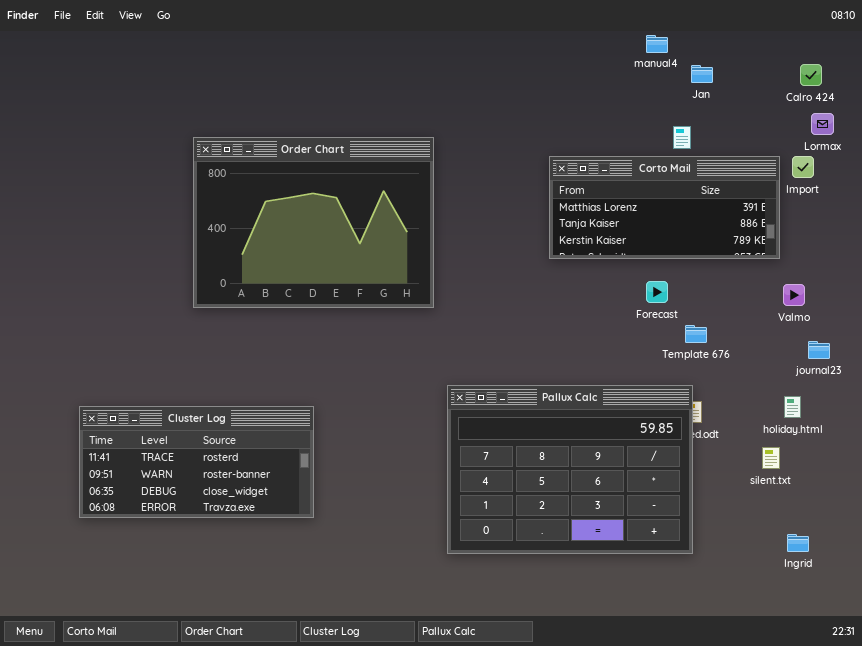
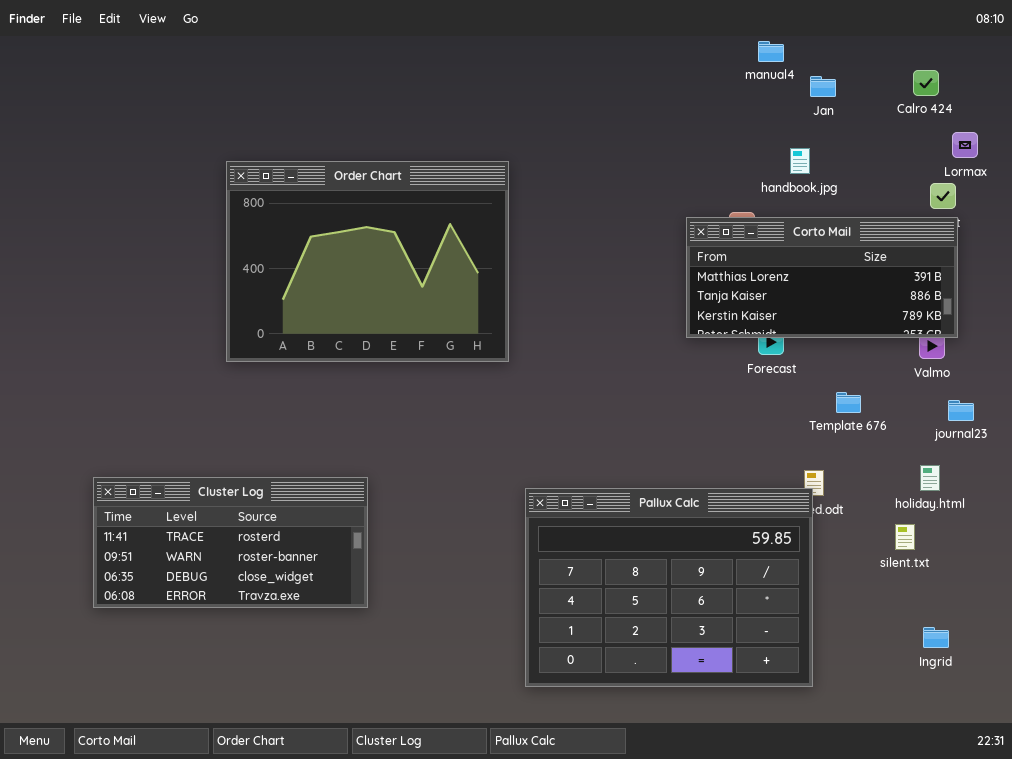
Calro 424: [800,64,822,86] -> [913,70,939,96], moved
Corto Mail: [549,156,780,259] -> [686,217,958,338], moved
Template 676: [685,325,707,343] -> [836,392,861,413], moved
Pallux Calc: [447,385,693,554] -> [525,488,813,687], moved

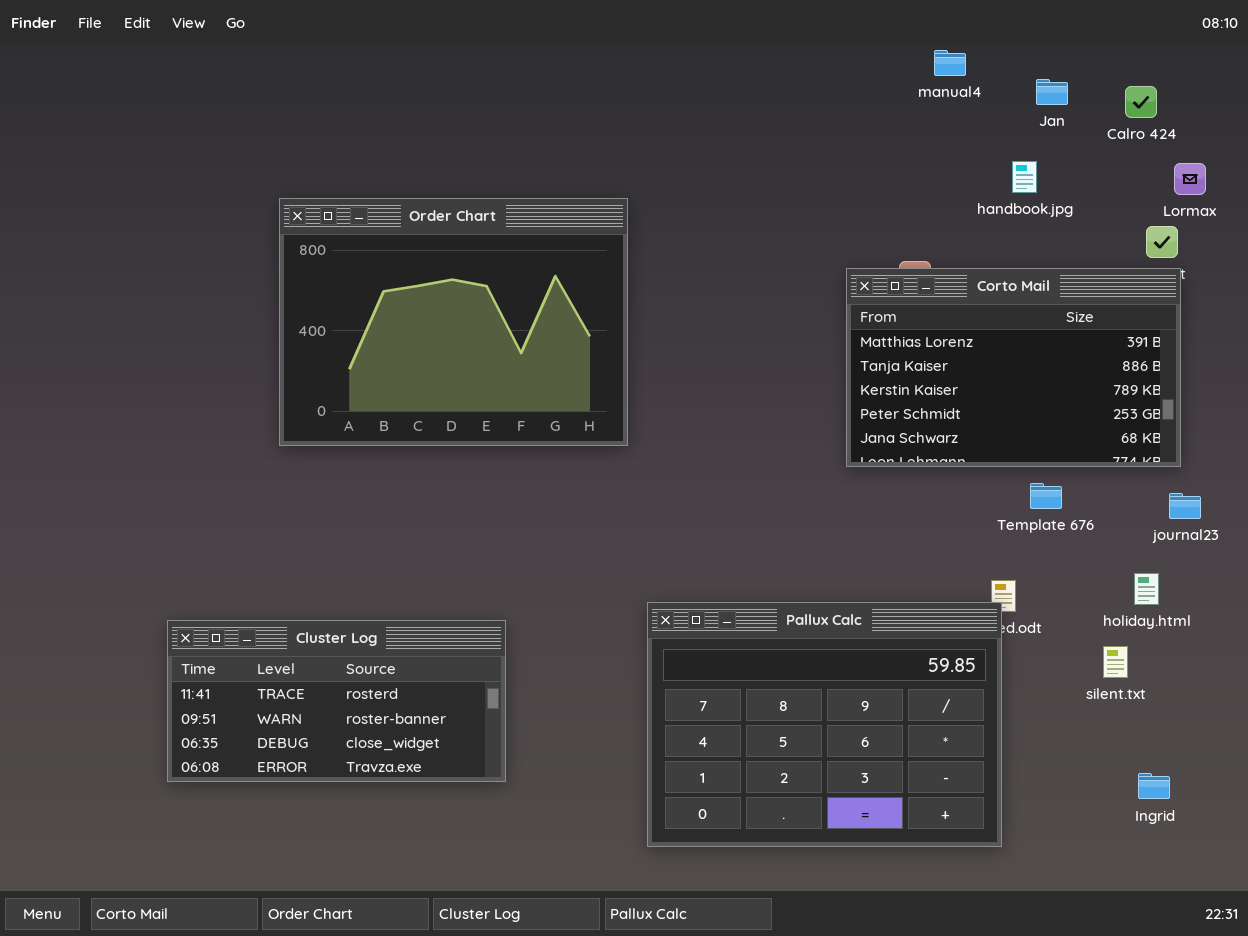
Jan: [810,76,836,97] -> [1036,79,1068,105], moved
handbook.jpg: [790,148,810,174] -> [1012,161,1037,193], moved
Corto Mail: [686,217,958,338] -> [846,268,1181,467], resized
Cluster Log: [93,477,368,608] -> [167,620,506,782], moved

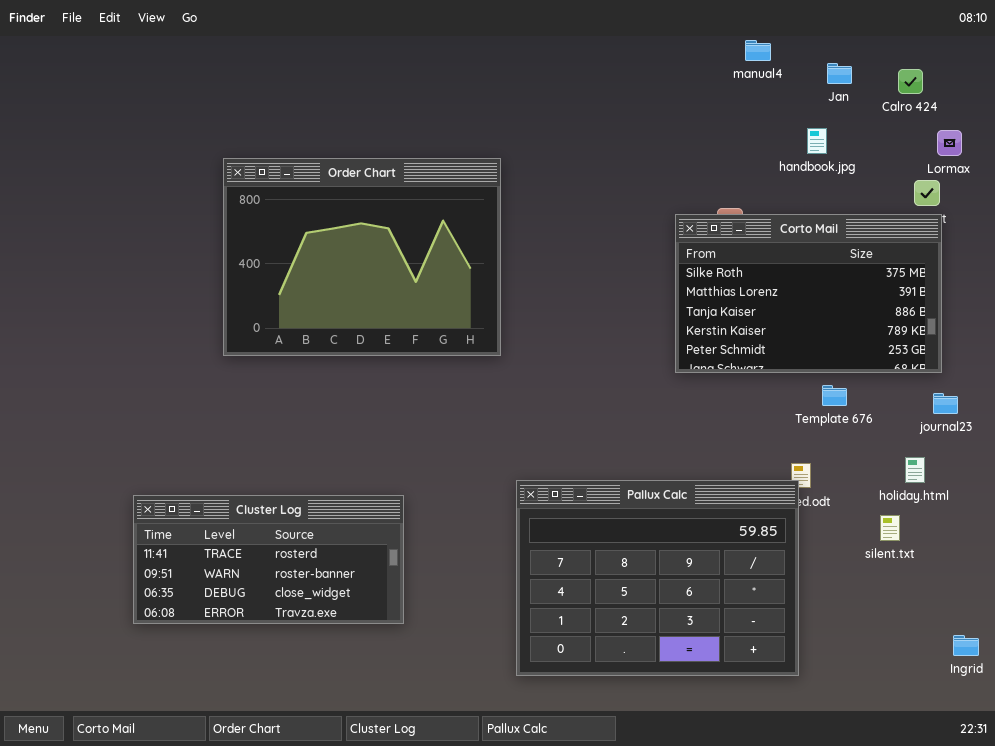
Corto Mail: [846,268,1181,467] -> [675,214,942,373], scrolled up 1 row
Ingrid: [1138,773,1170,799] -> [953,635,979,656], moved

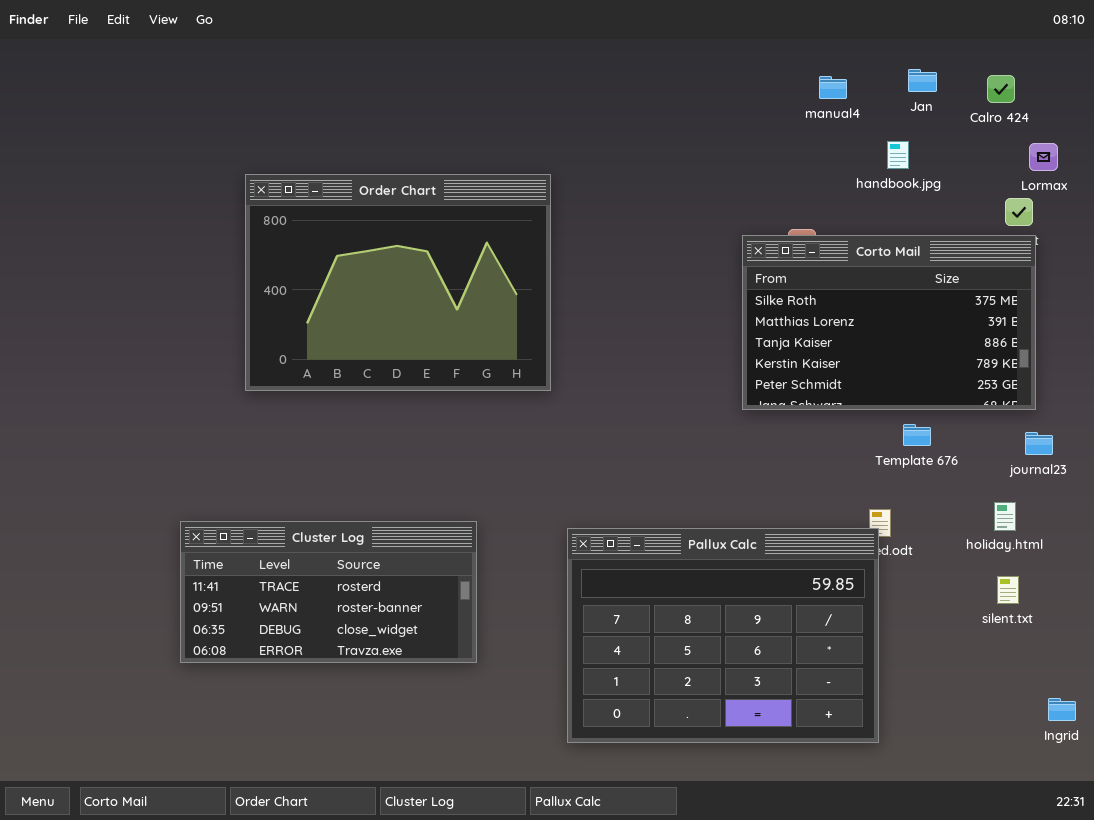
manual4: [745,40,771,61] -> [819,76,847,99], moved
Cluster Log: [133,495,404,624] -> [180,521,477,663], moved
silent.txt: [880,515,900,541] -> [997,576,1019,604], moved

